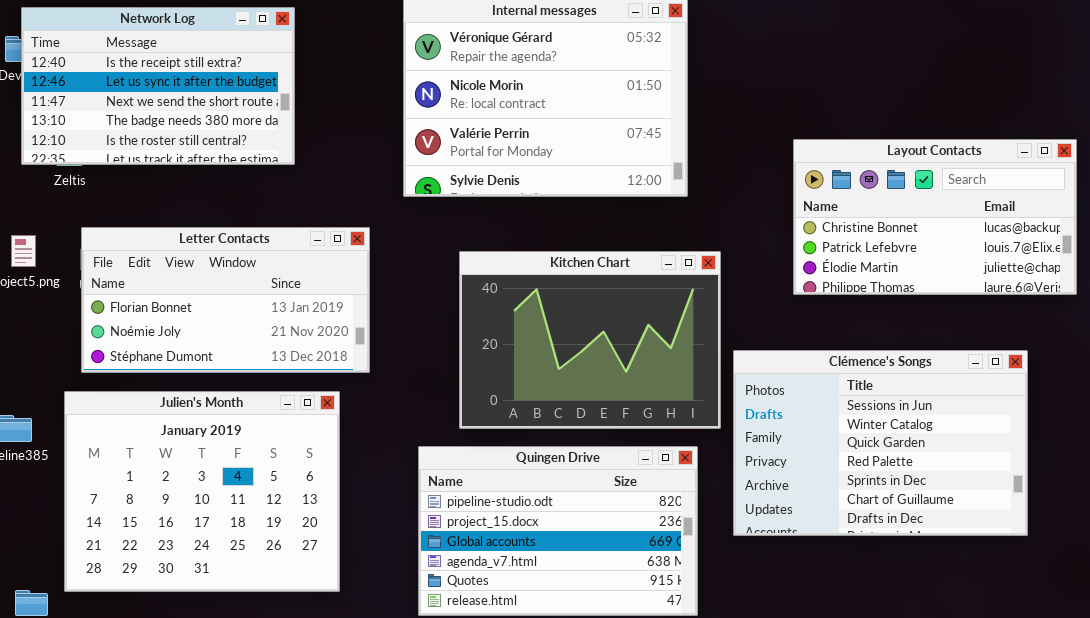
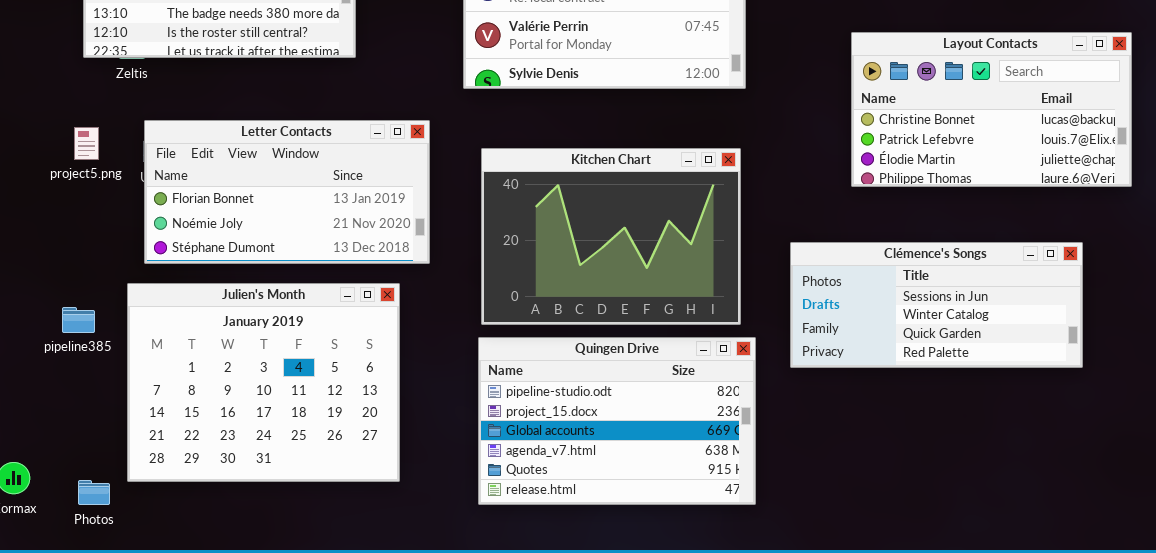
Kitchen Chart: [459,251,721,429] -> [481,148,741,325], moved
Clémence's Songs: [733,350,1028,536] -> [790,242,1083,368], resized

